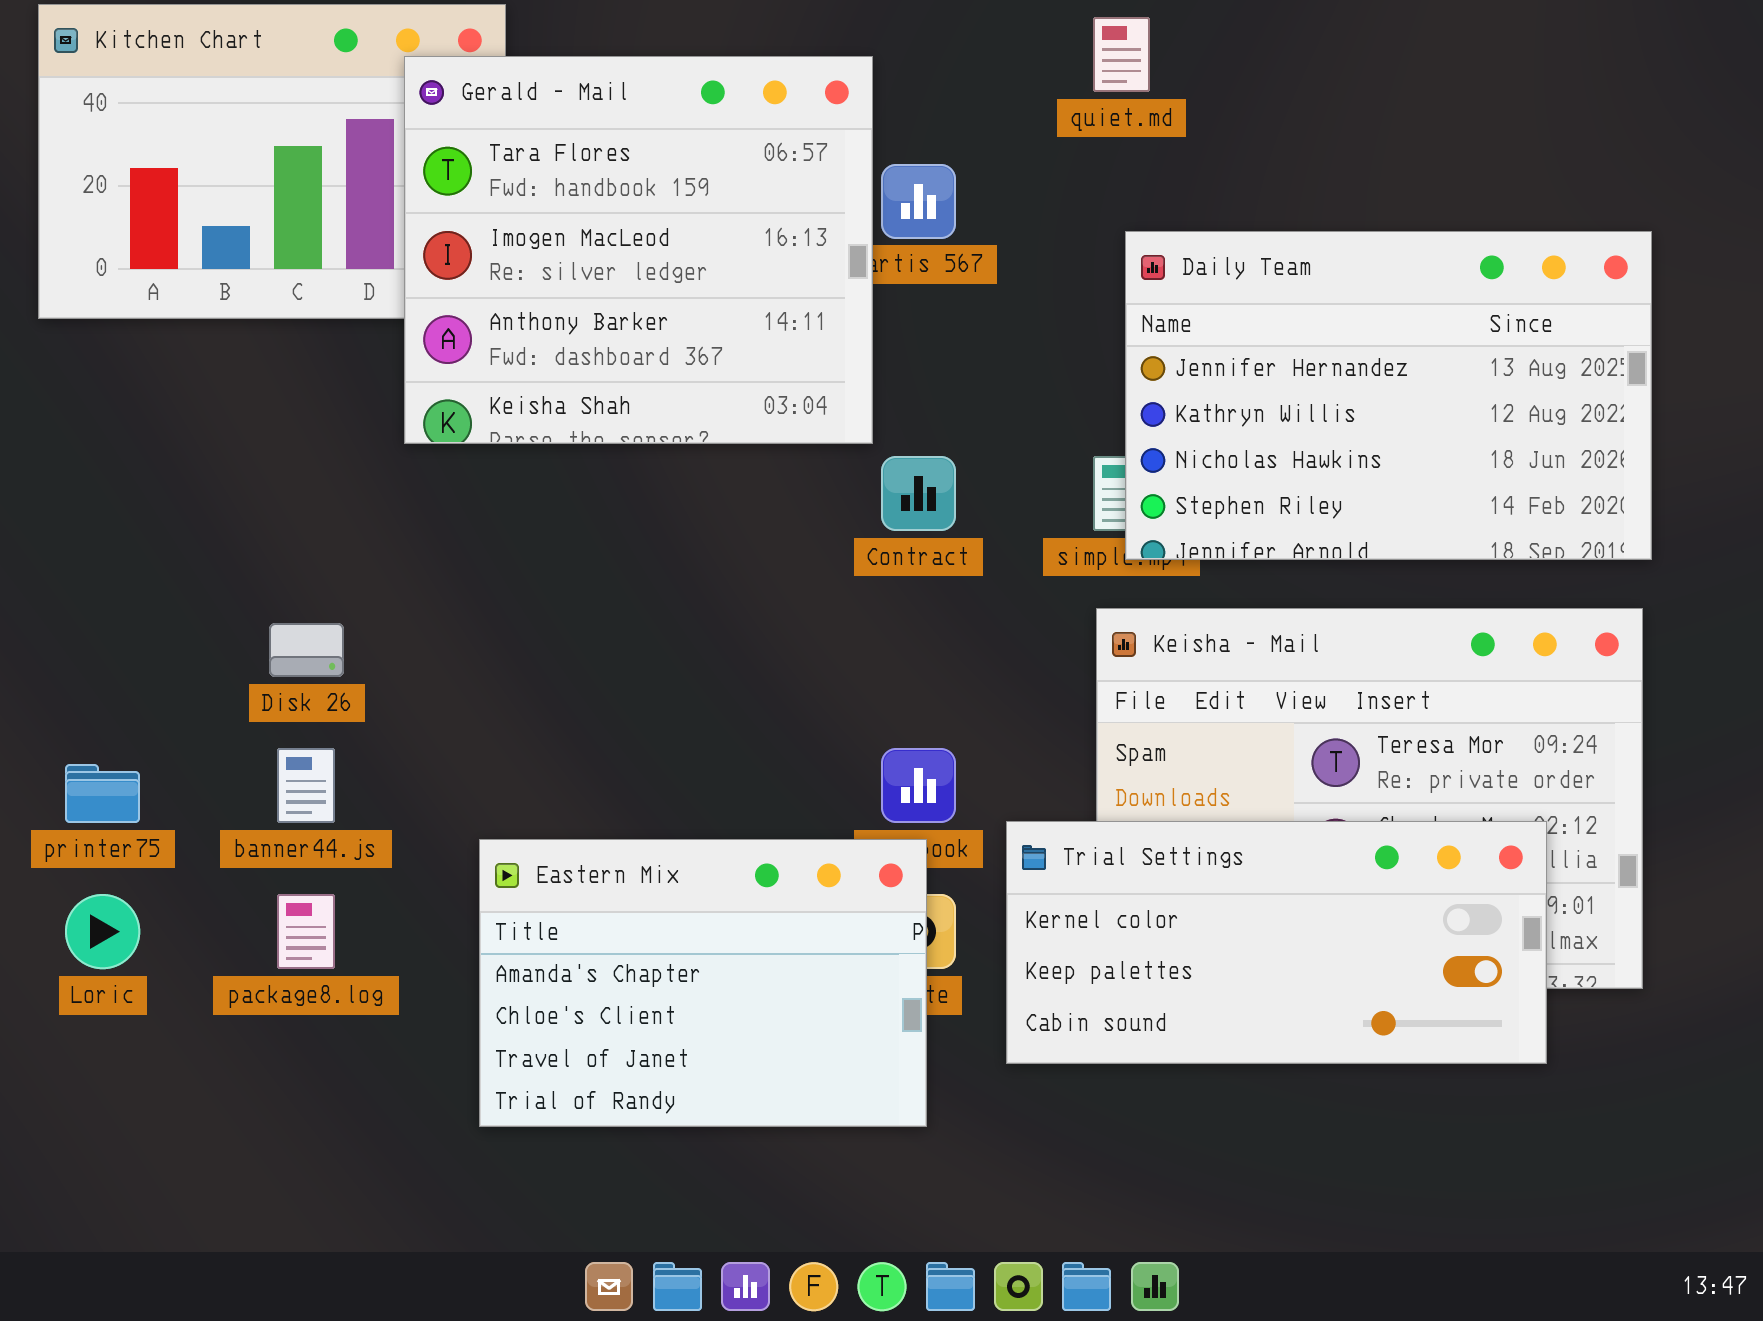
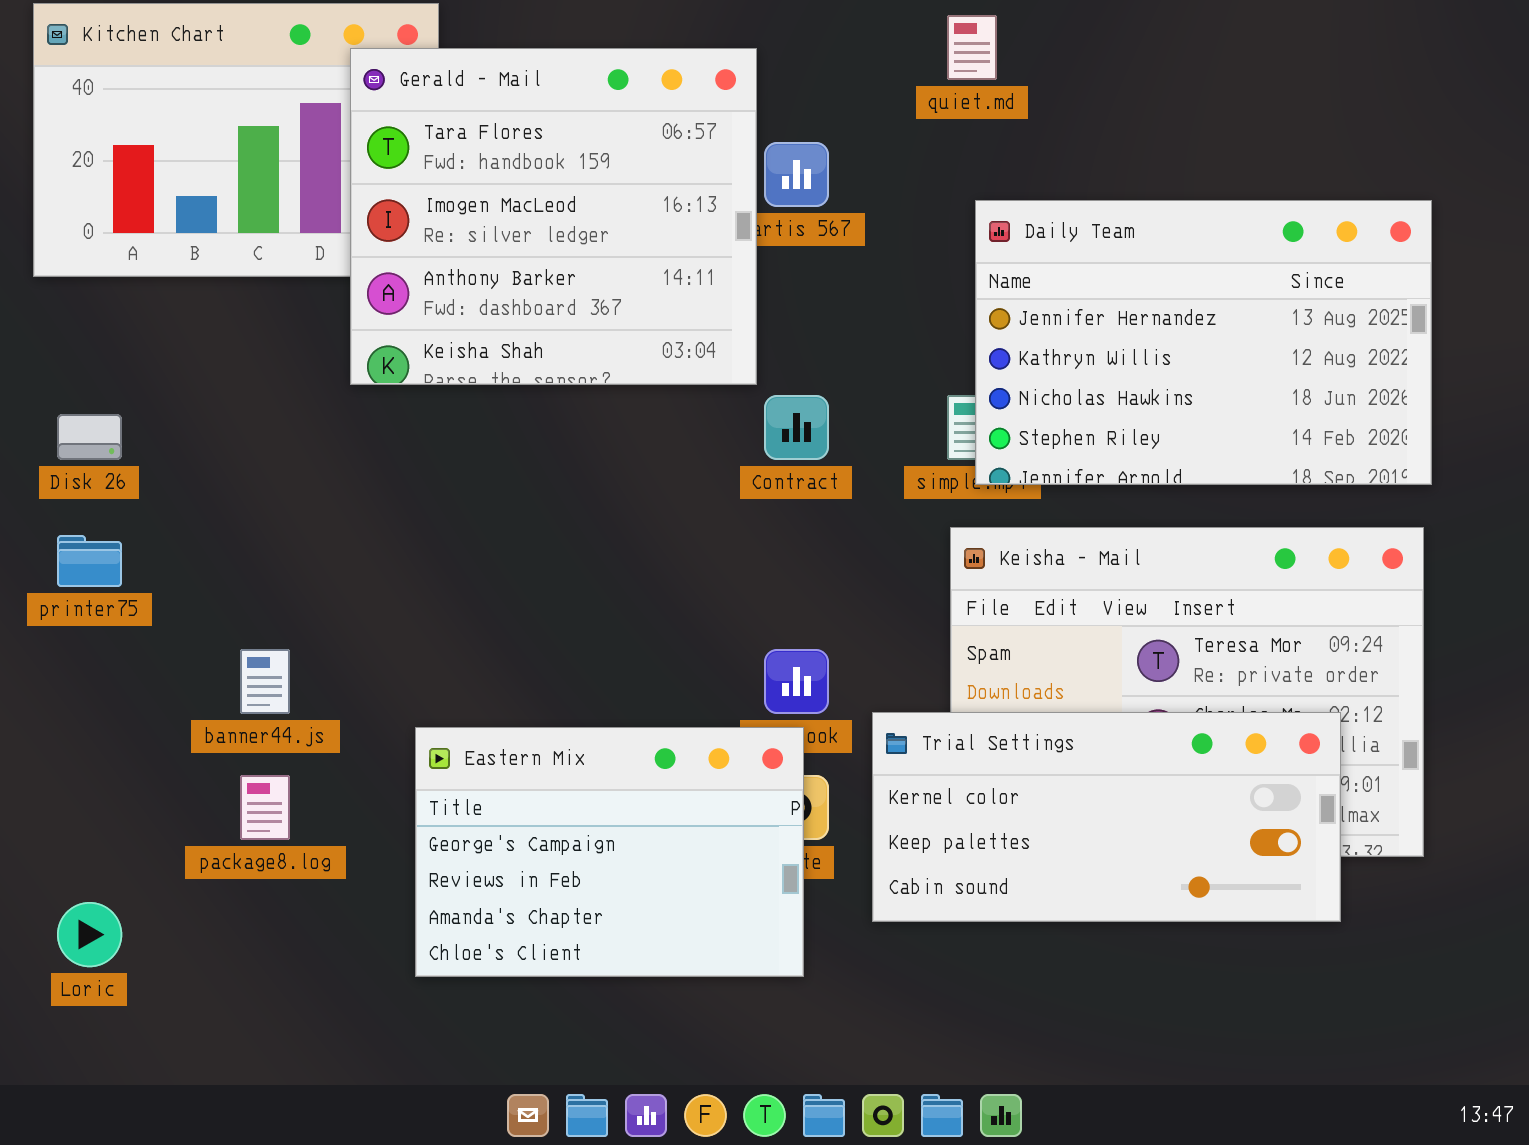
Disk 26: [269,623,344,677] -> [57,414,122,460], moved
printer75: [65,764,140,823] -> [57,535,122,587], moved
Eastern Mix: [479,839,927,1127] -> [415,727,804,977], scrolled up 2 rows
Loric: [65,894,140,969] -> [57,902,122,967], moved

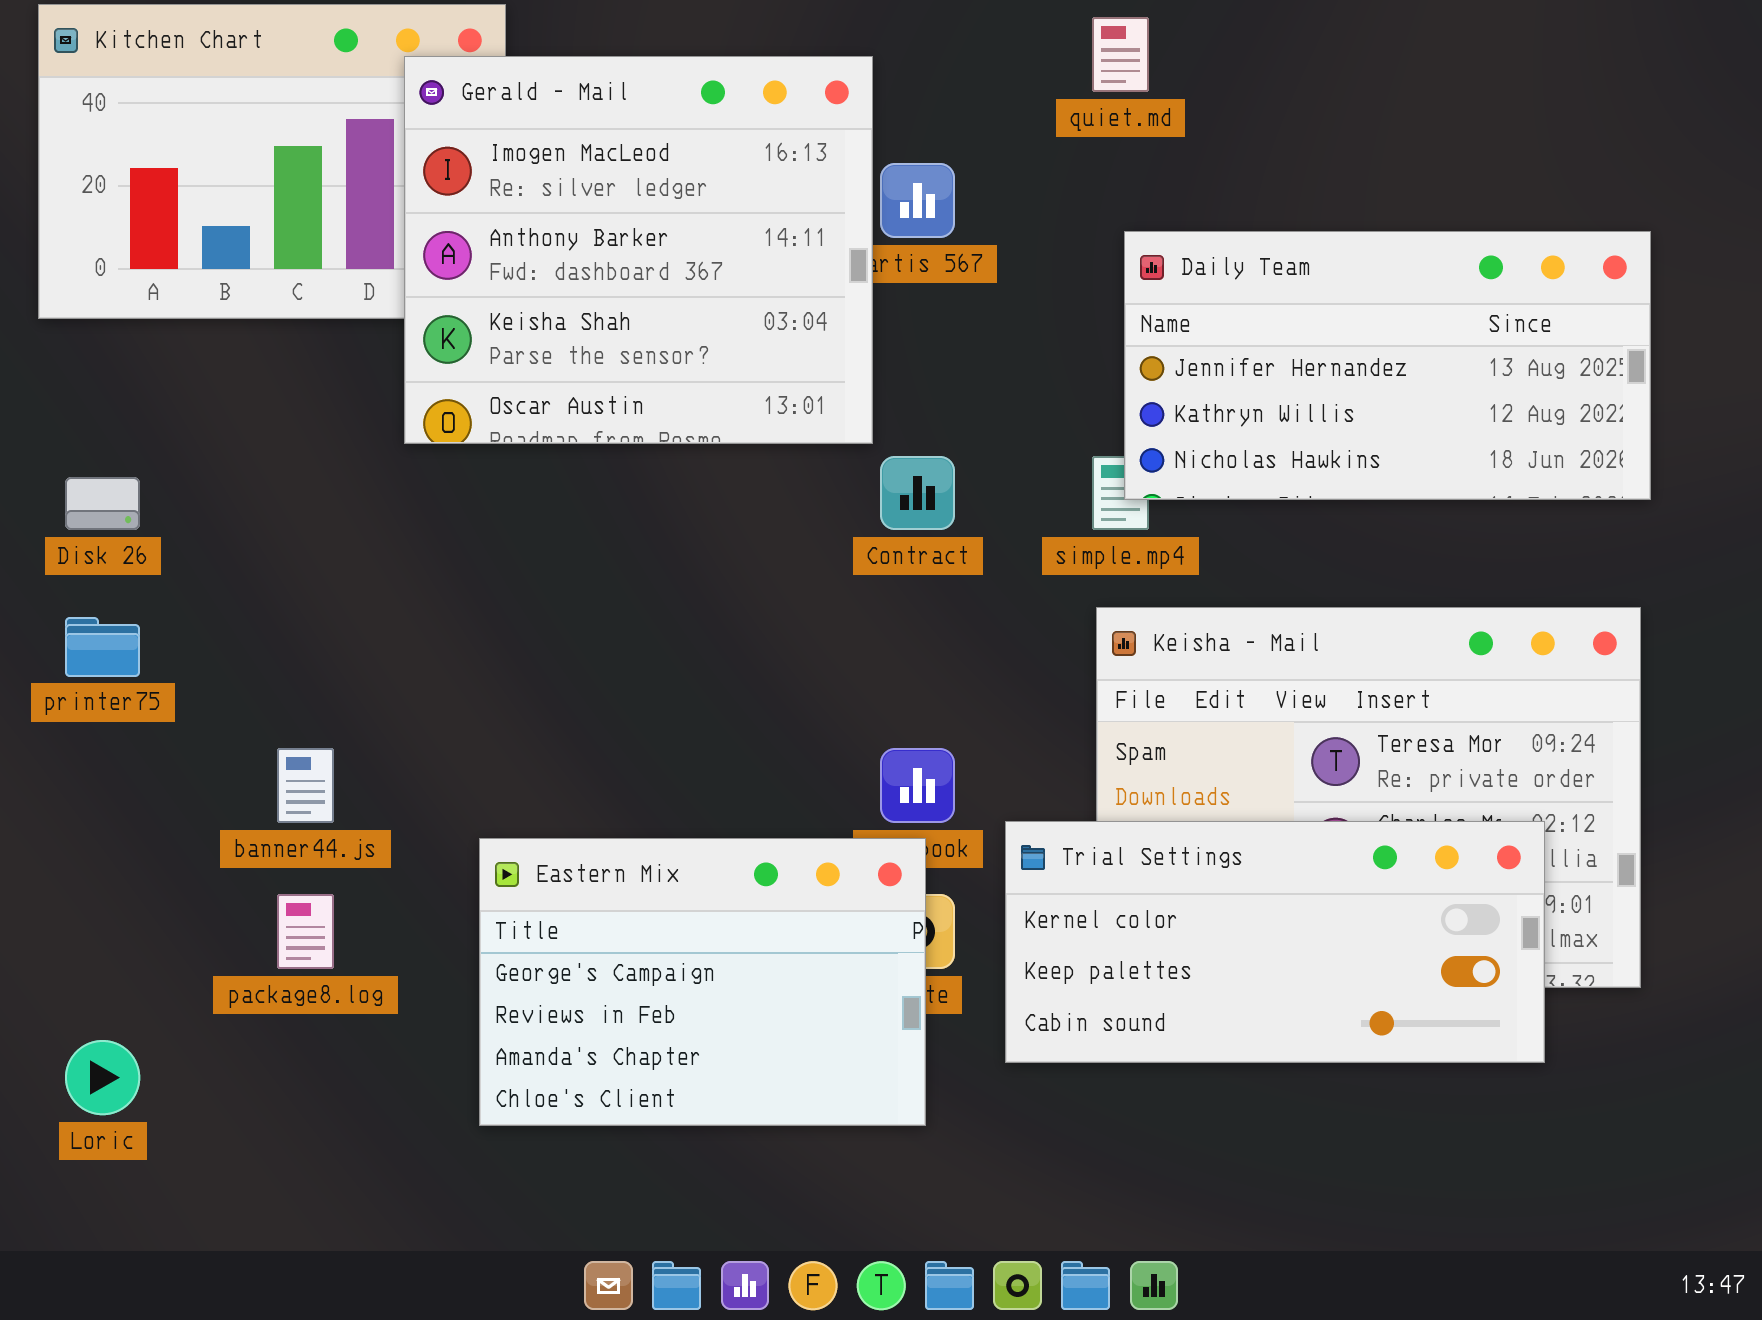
Gerald - Mail: [350,48,757,385] -> [404,56,873,444], scrolled down 1 row
Daily Team: [975,200,1432,485] -> [1124,231,1651,500], resized

